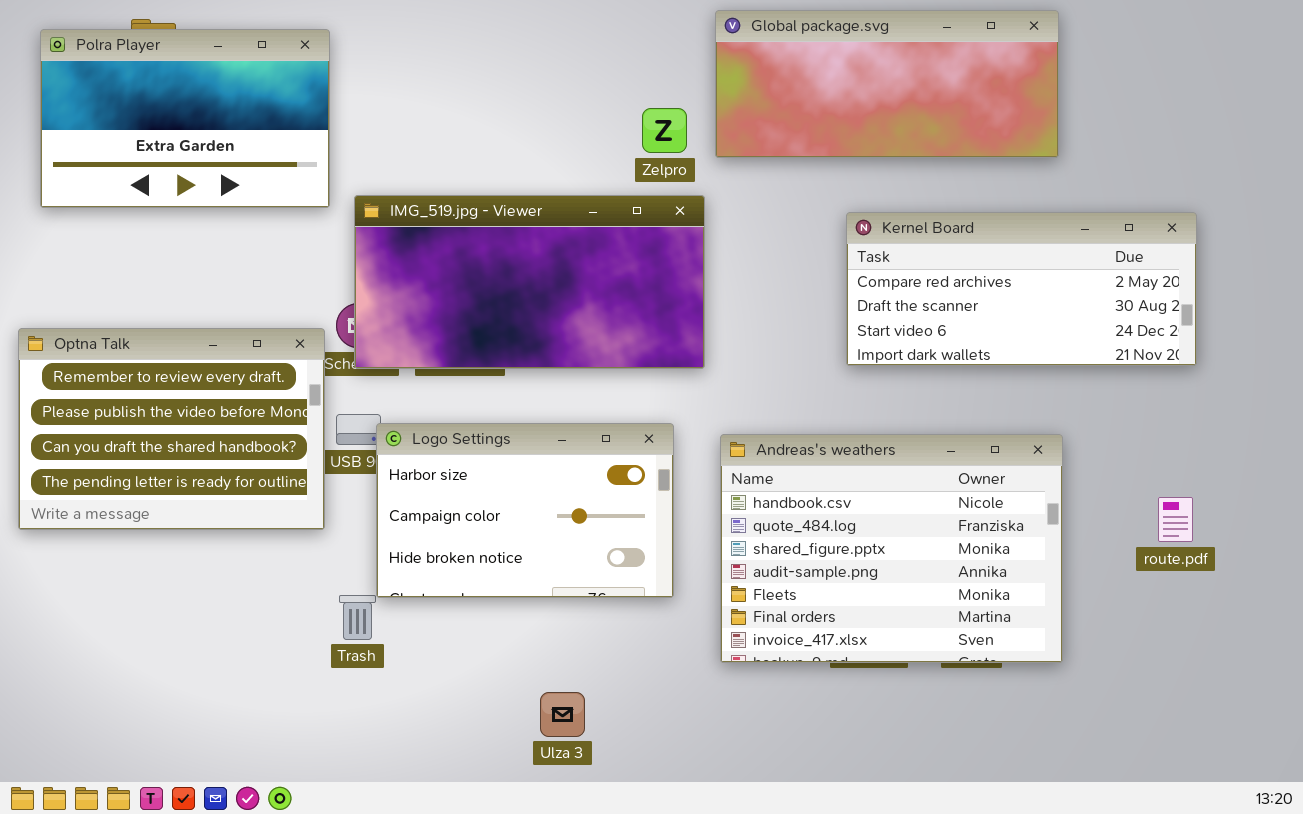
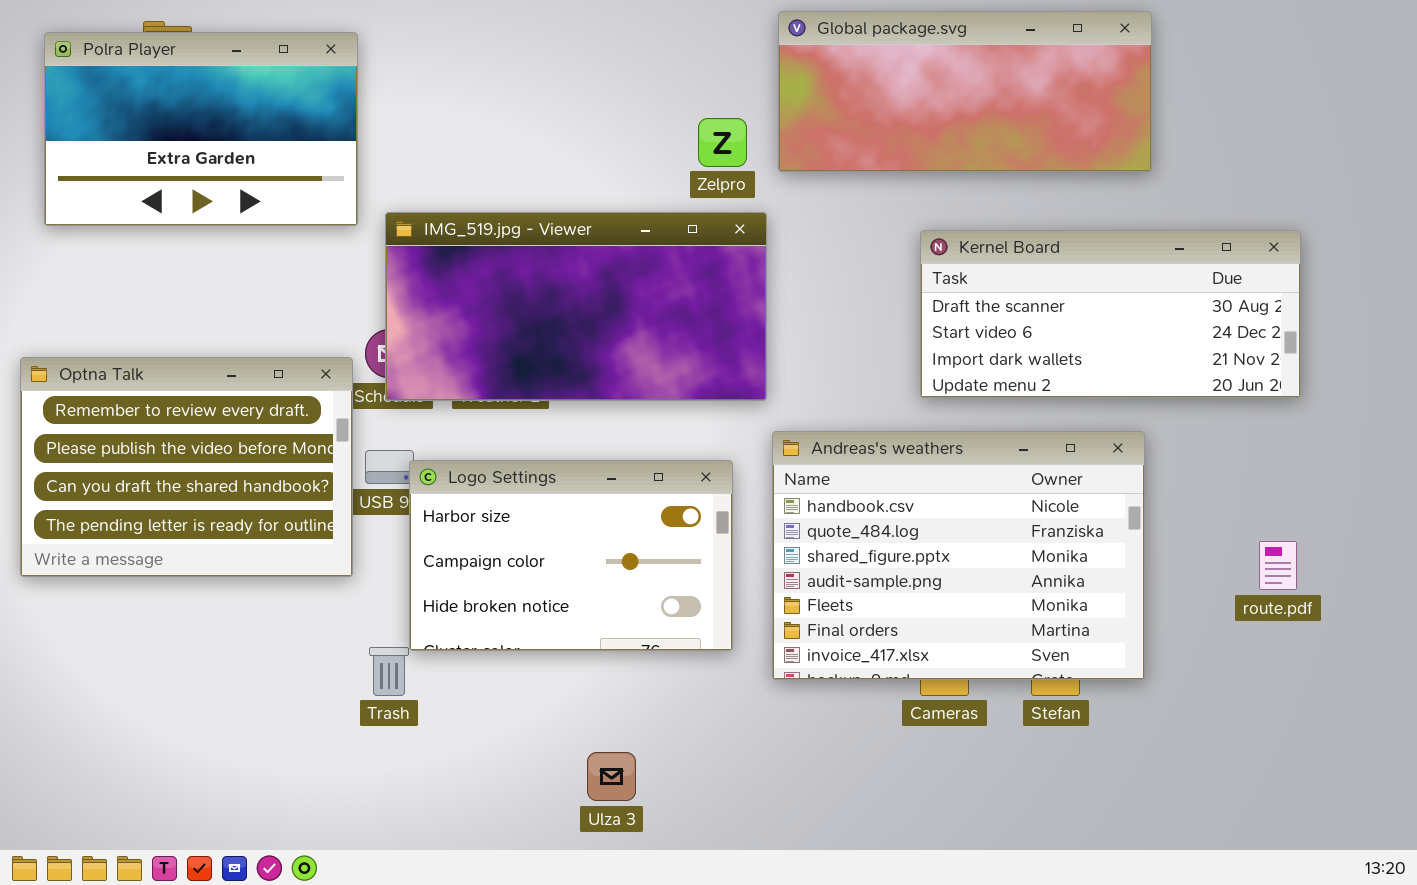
Kernel Board: [846,212,1197,366] -> [920,230,1301,398], scrolled down 1 row
Andreas's weathers: [720,434,1063,663] -> [772,431,1145,680], moved

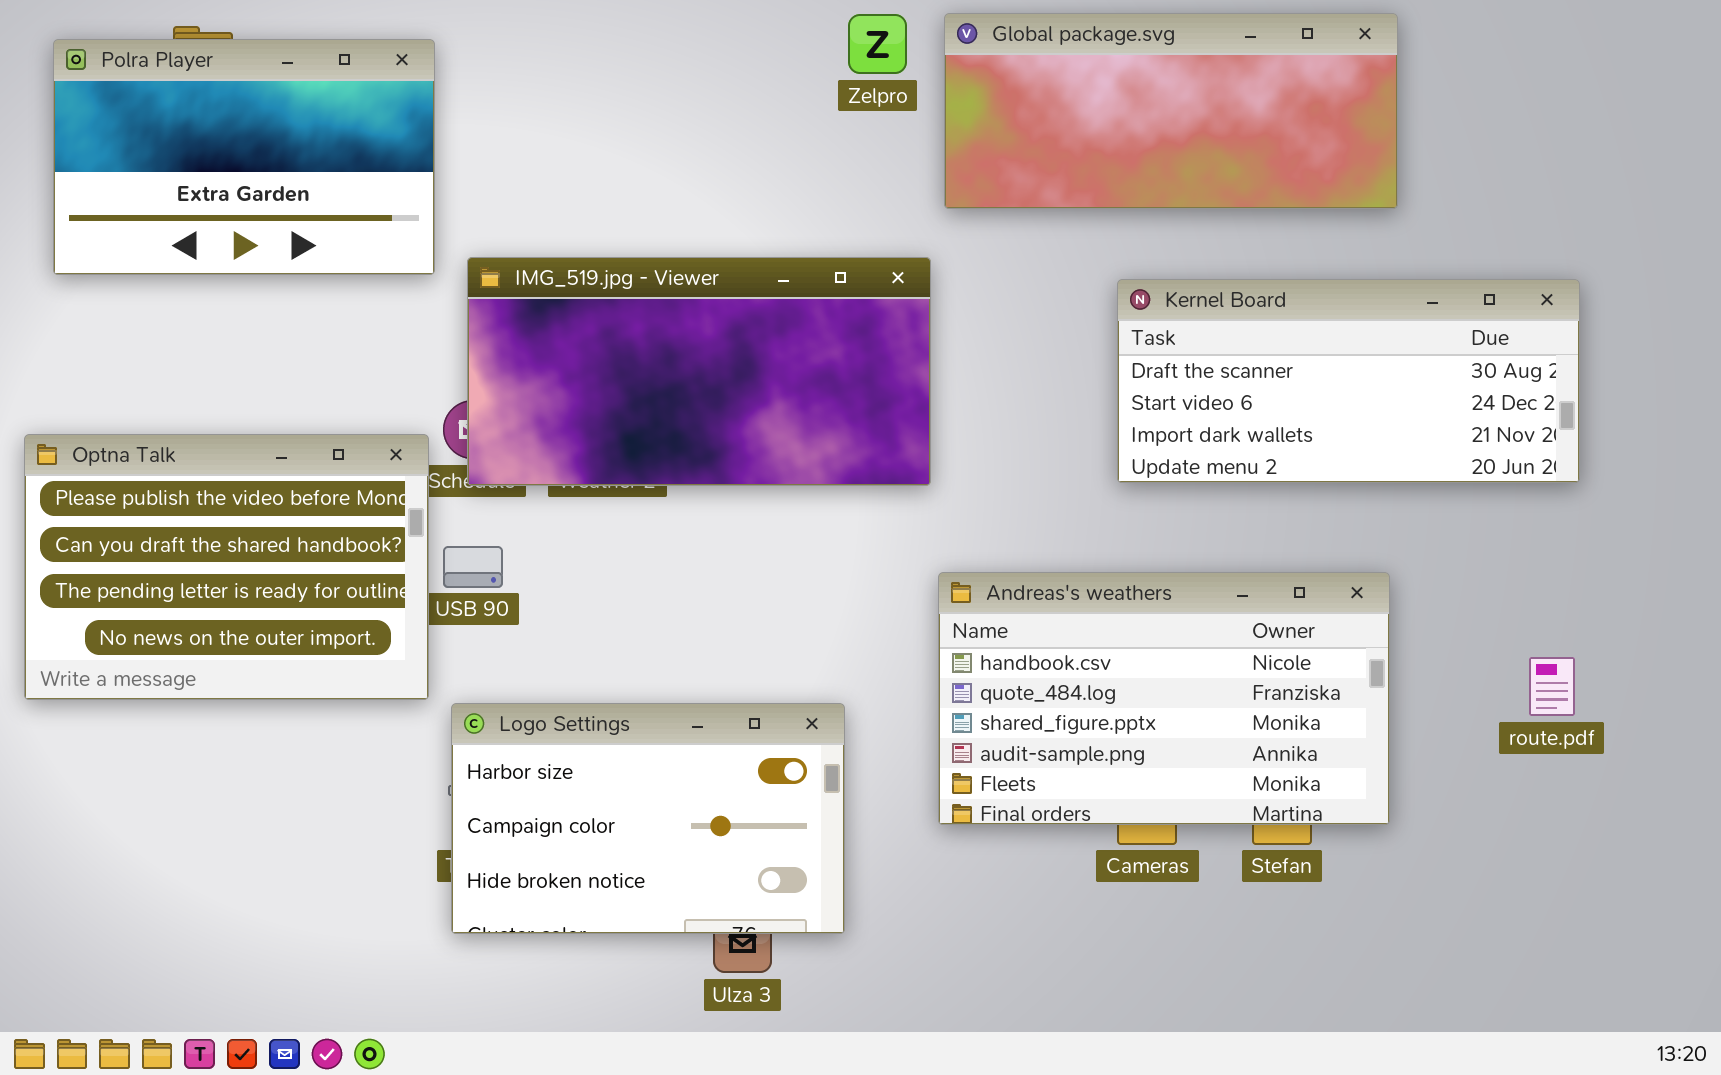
Zelpro: [698,118,747,167] -> [848,14,907,74], moved
Optna Talk: [20,357,353,577] -> [24,434,429,700], scrolled down 1 row
Andreas's weathers: [772,431,1145,680] -> [938,572,1390,825], resized
Logo Settings: [409,460,733,651] -> [451,703,845,934], moved

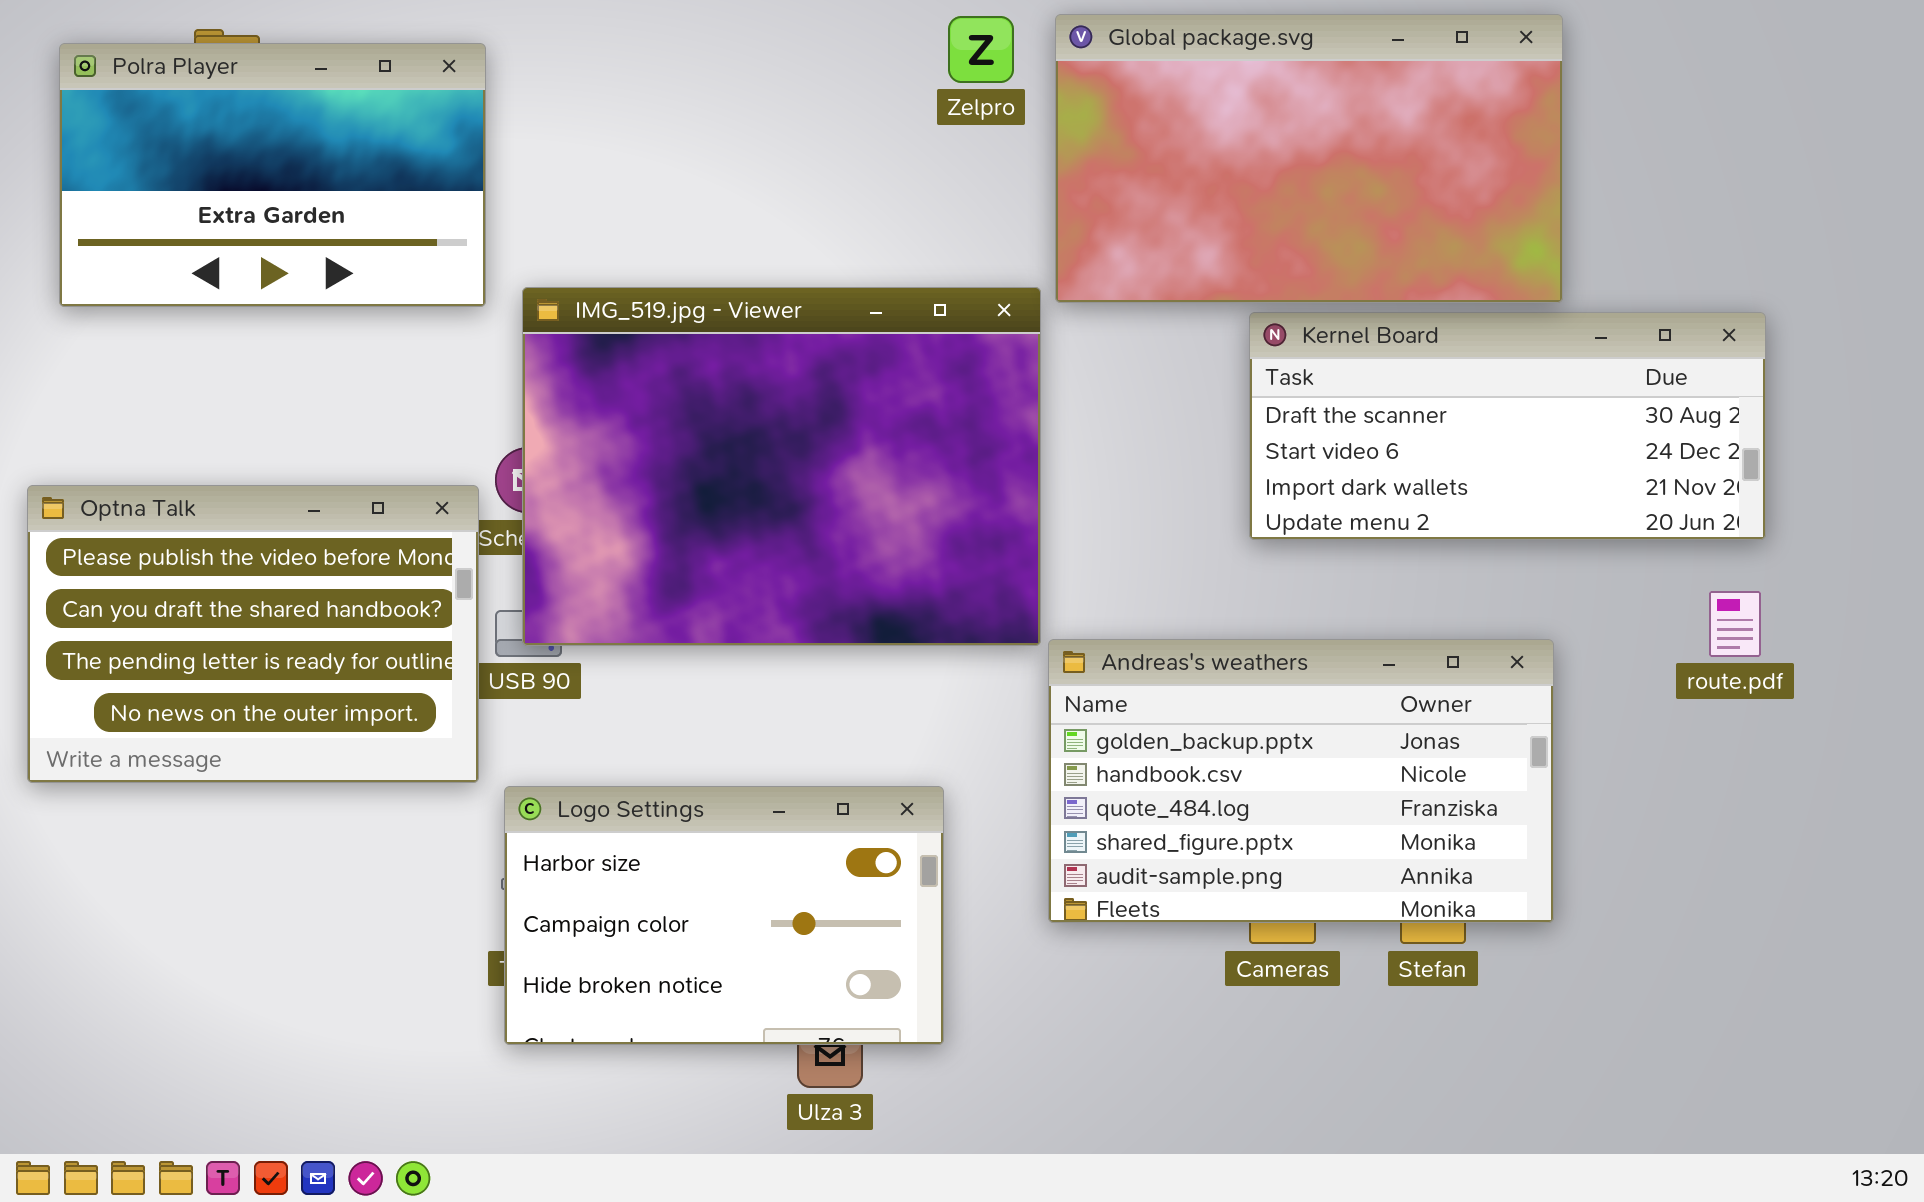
Global package.svg: [944,13,1398,209] -> [1055,14,1563,303], resized
IMG_519.jpg - Viewer: [467,257,931,486] -> [522,287,1041,646], resized
Andreas's weathers: [938,572,1390,825] -> [1048,639,1554,923], scrolled up 1 row
route.pdf: [1529,657,1575,716] -> [1709,591,1761,657], moved

